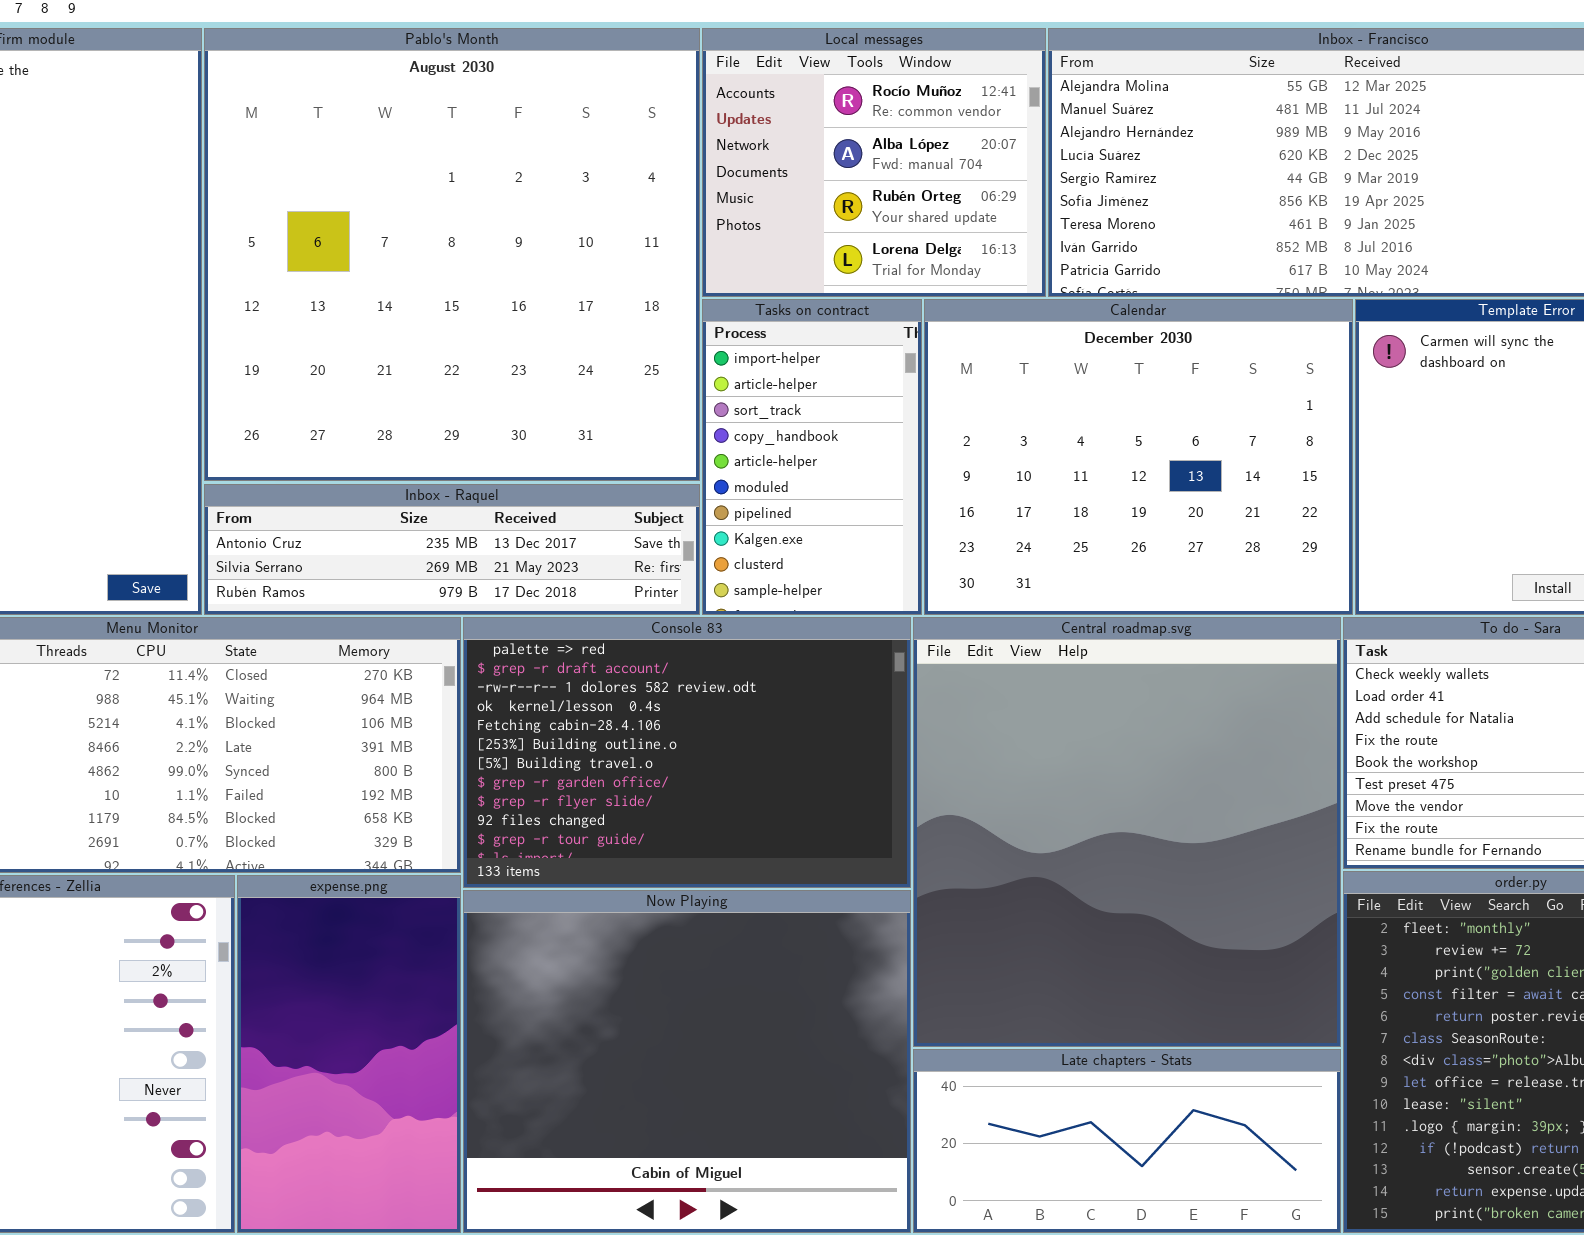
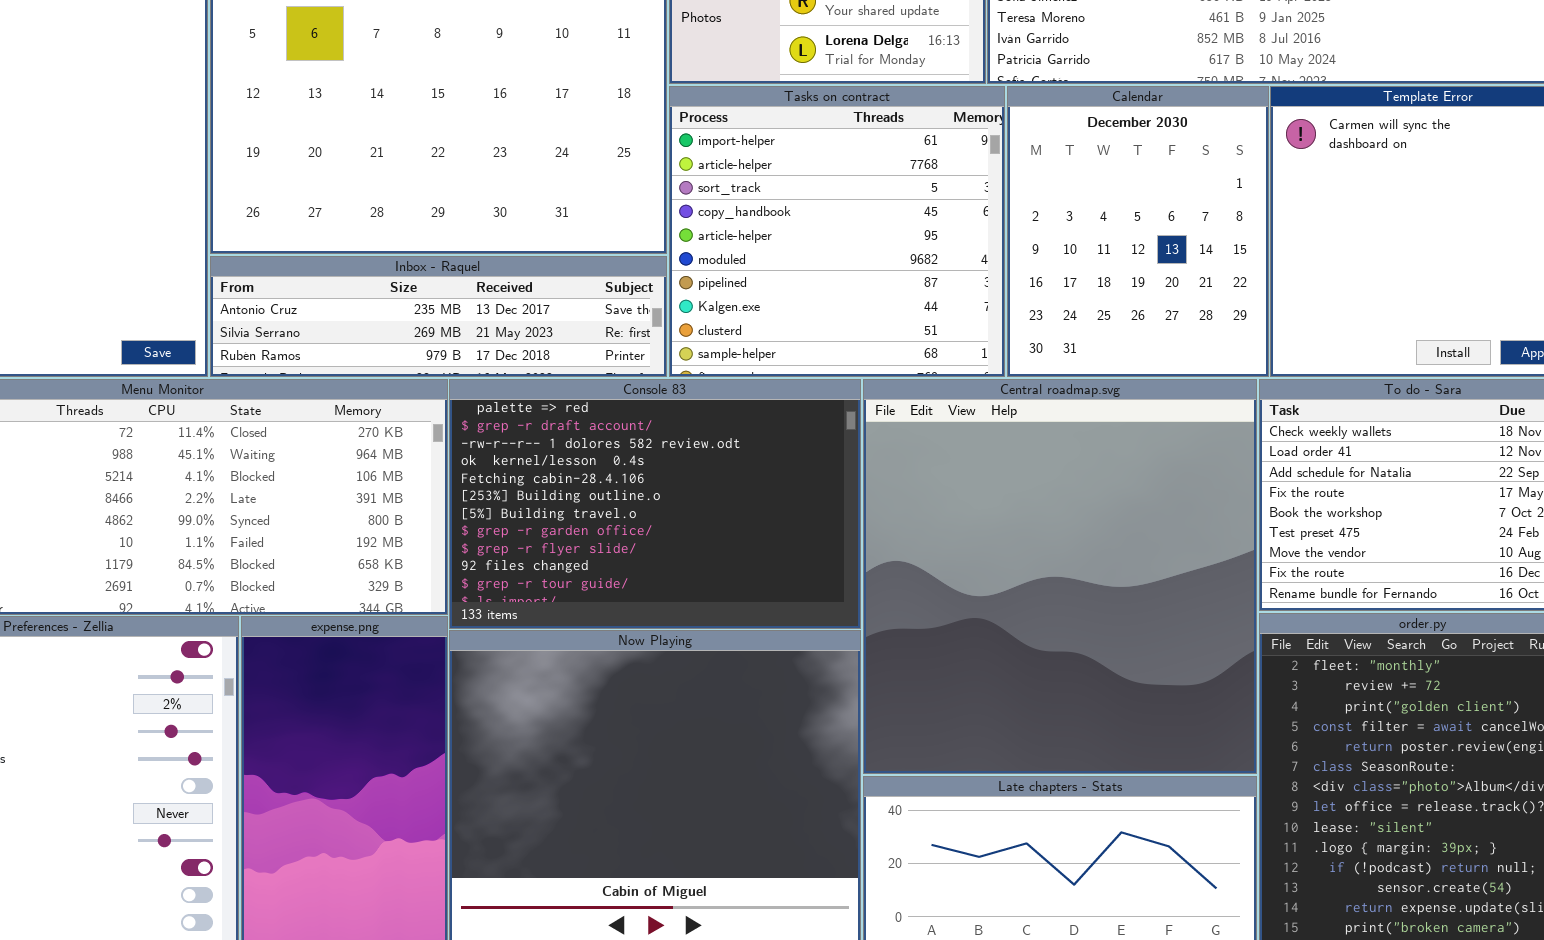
Tasks on contract: [702,299,922,615] -> [669,86,1005,377], resized
Calendar: [924,299,1353,615] -> [1007,86,1269,377], resized

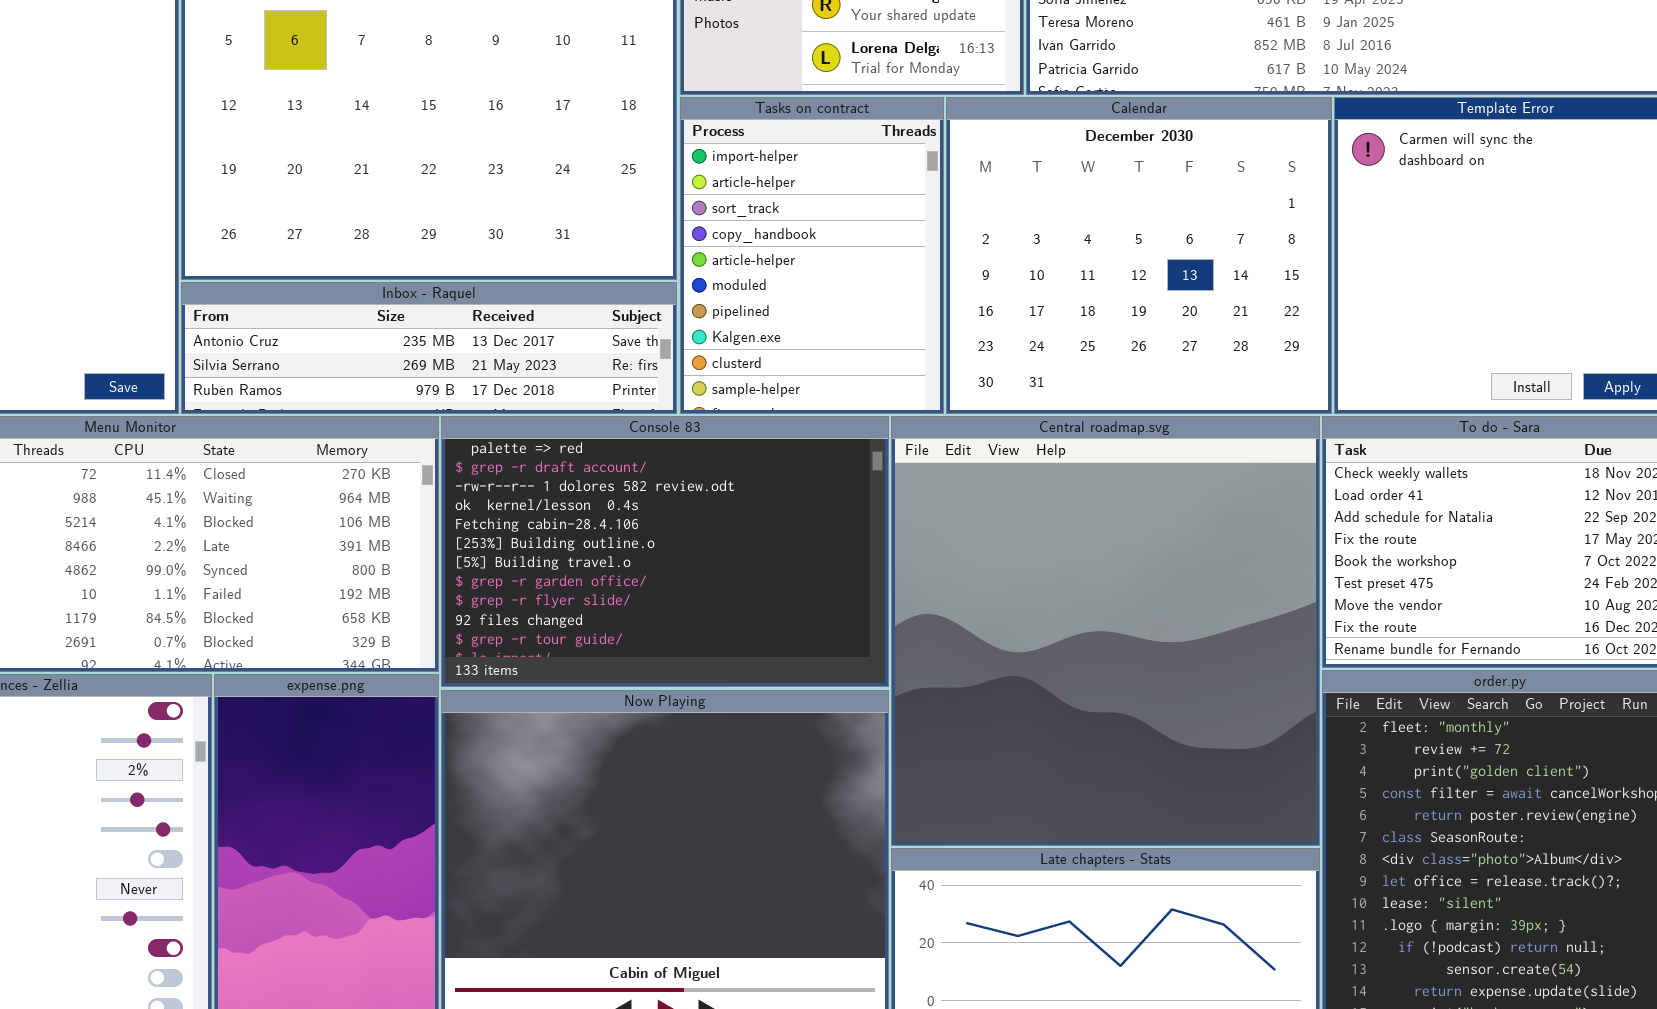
Tasks on contract: [669,86,1005,377] -> [680,97,944,414], resized
Calendar: [1007,86,1269,377] -> [946,97,1332,414], resized

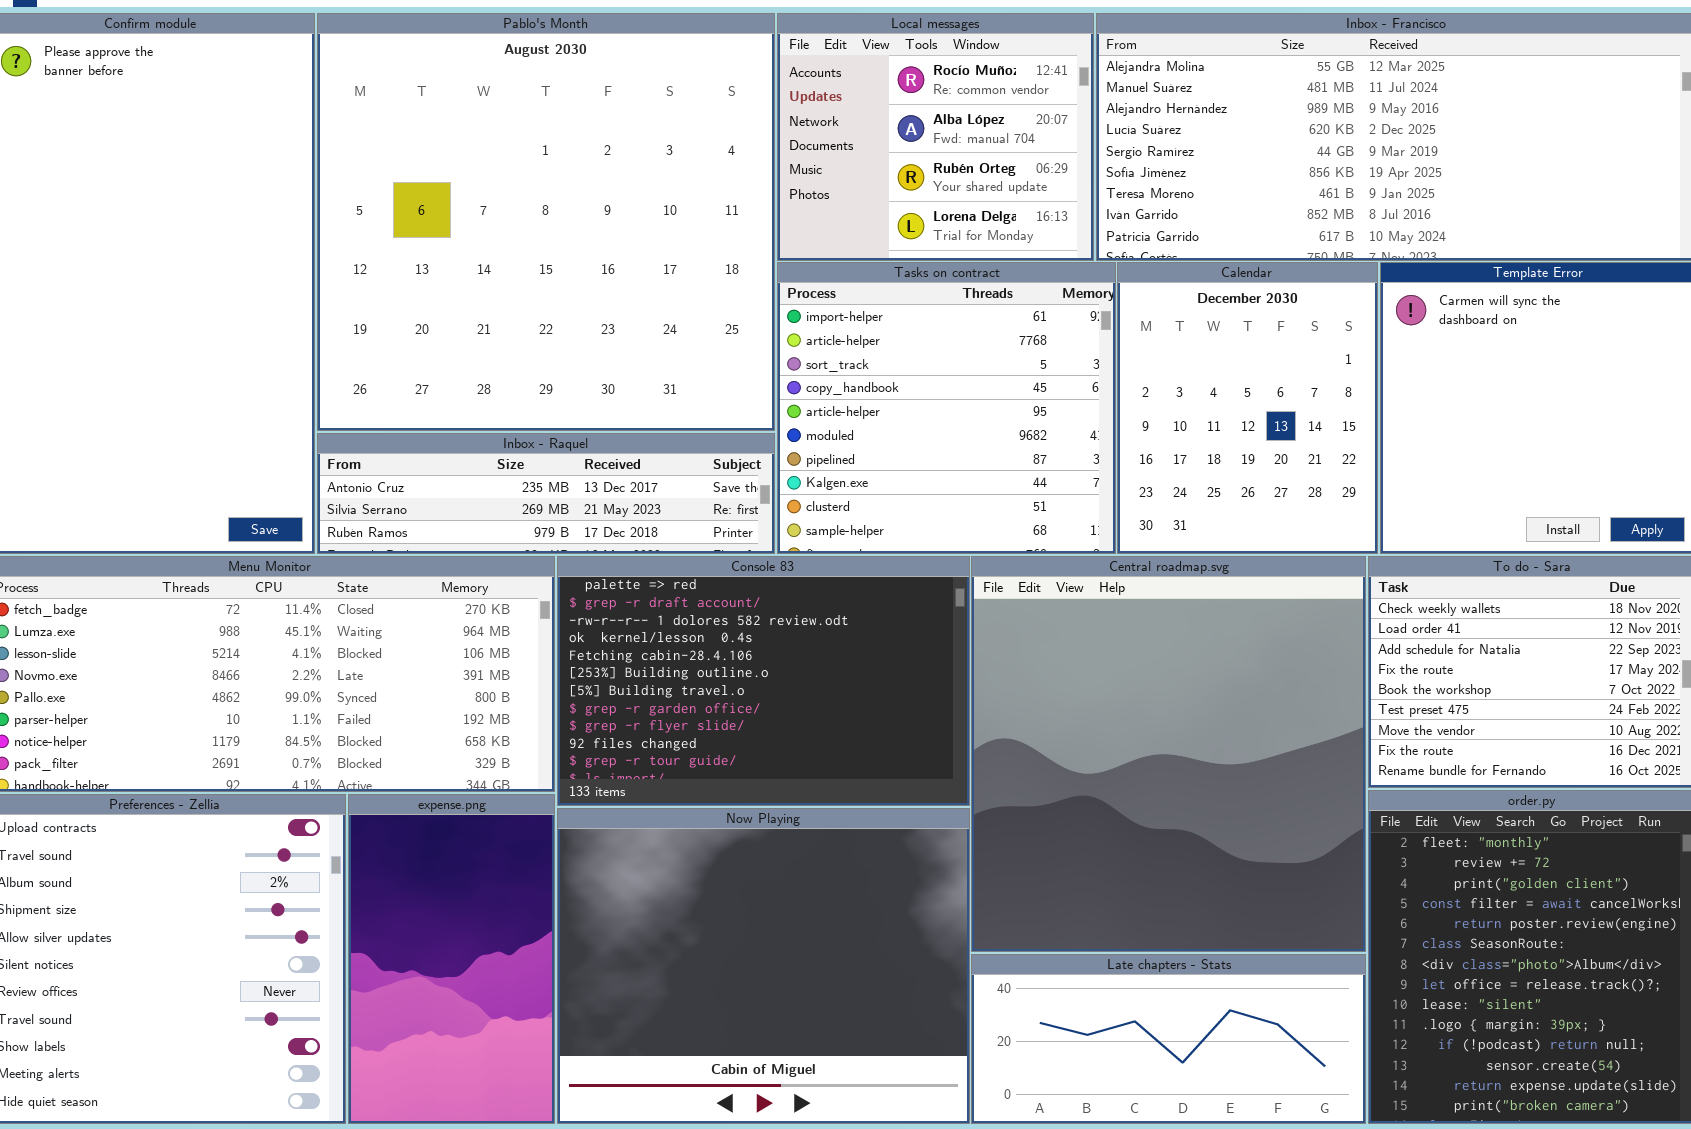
Tasks on contract: [680,97,944,414] -> [777,262,1116,554], resized
Calendar: [946,97,1332,414] -> [1117,262,1378,554], resized

